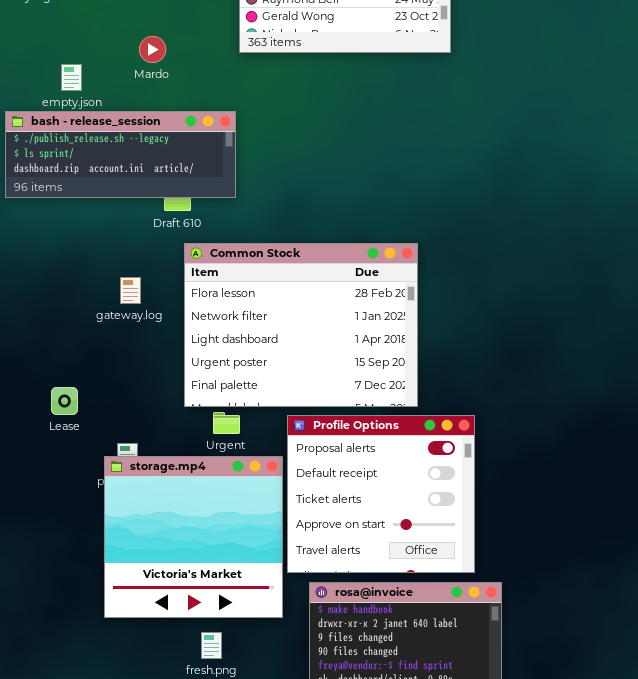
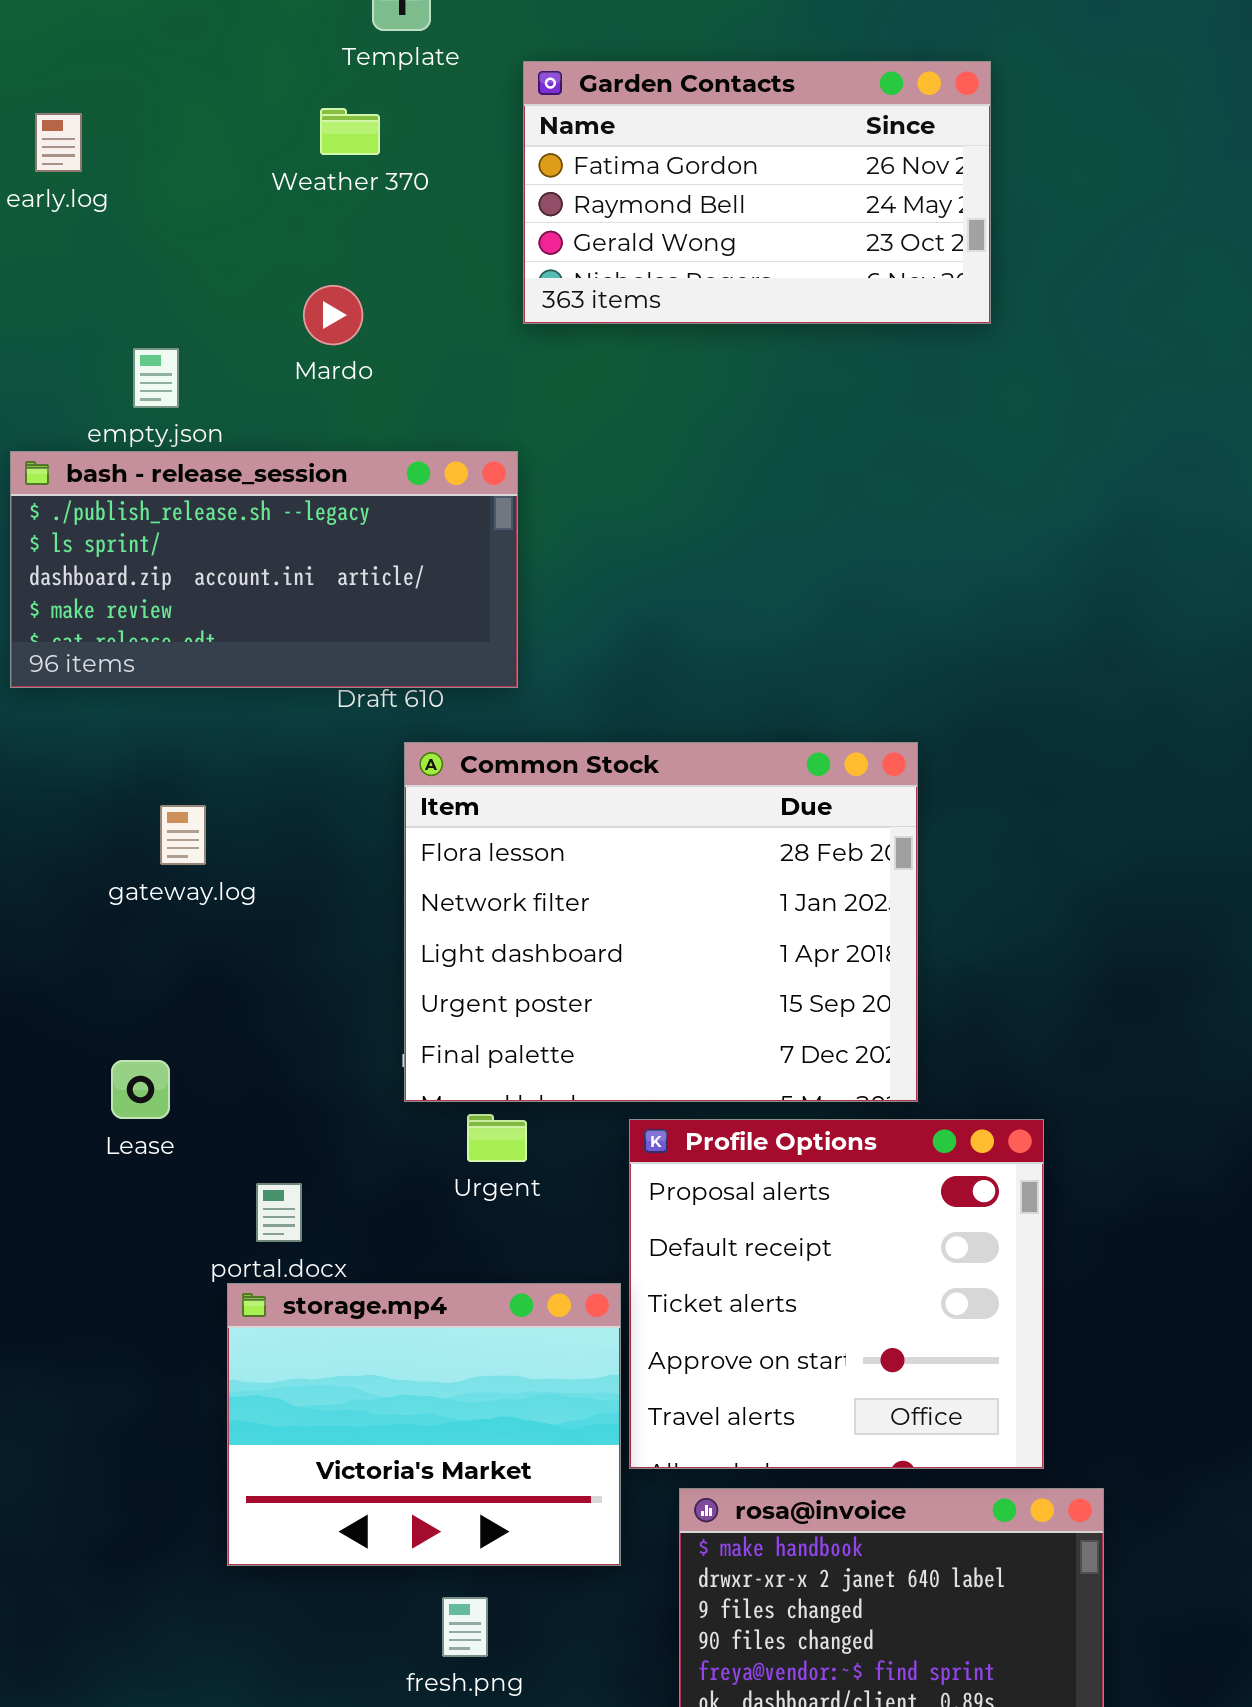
bash - release_session: [5,111,236,198] -> [10,451,518,688], resized
gateway.log: [120,277,141,304] -> [160,805,206,865], moved
storage.mp4: [104,456,283,618] -> [227,1283,621,1566], resized

